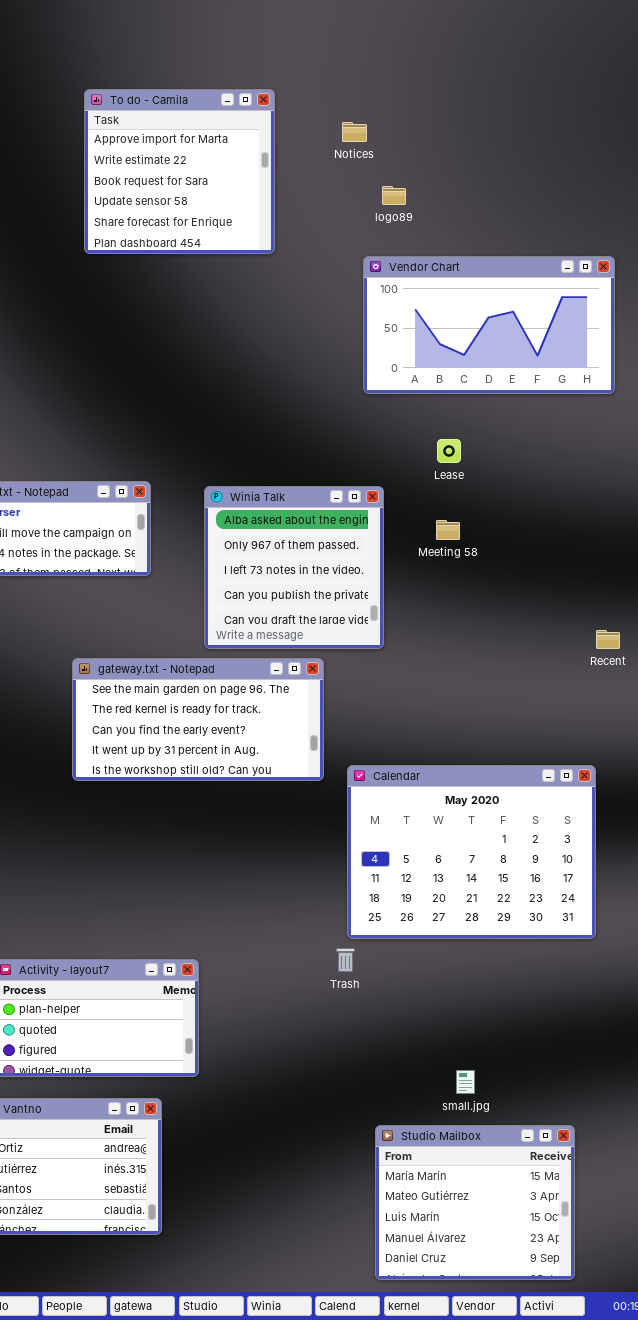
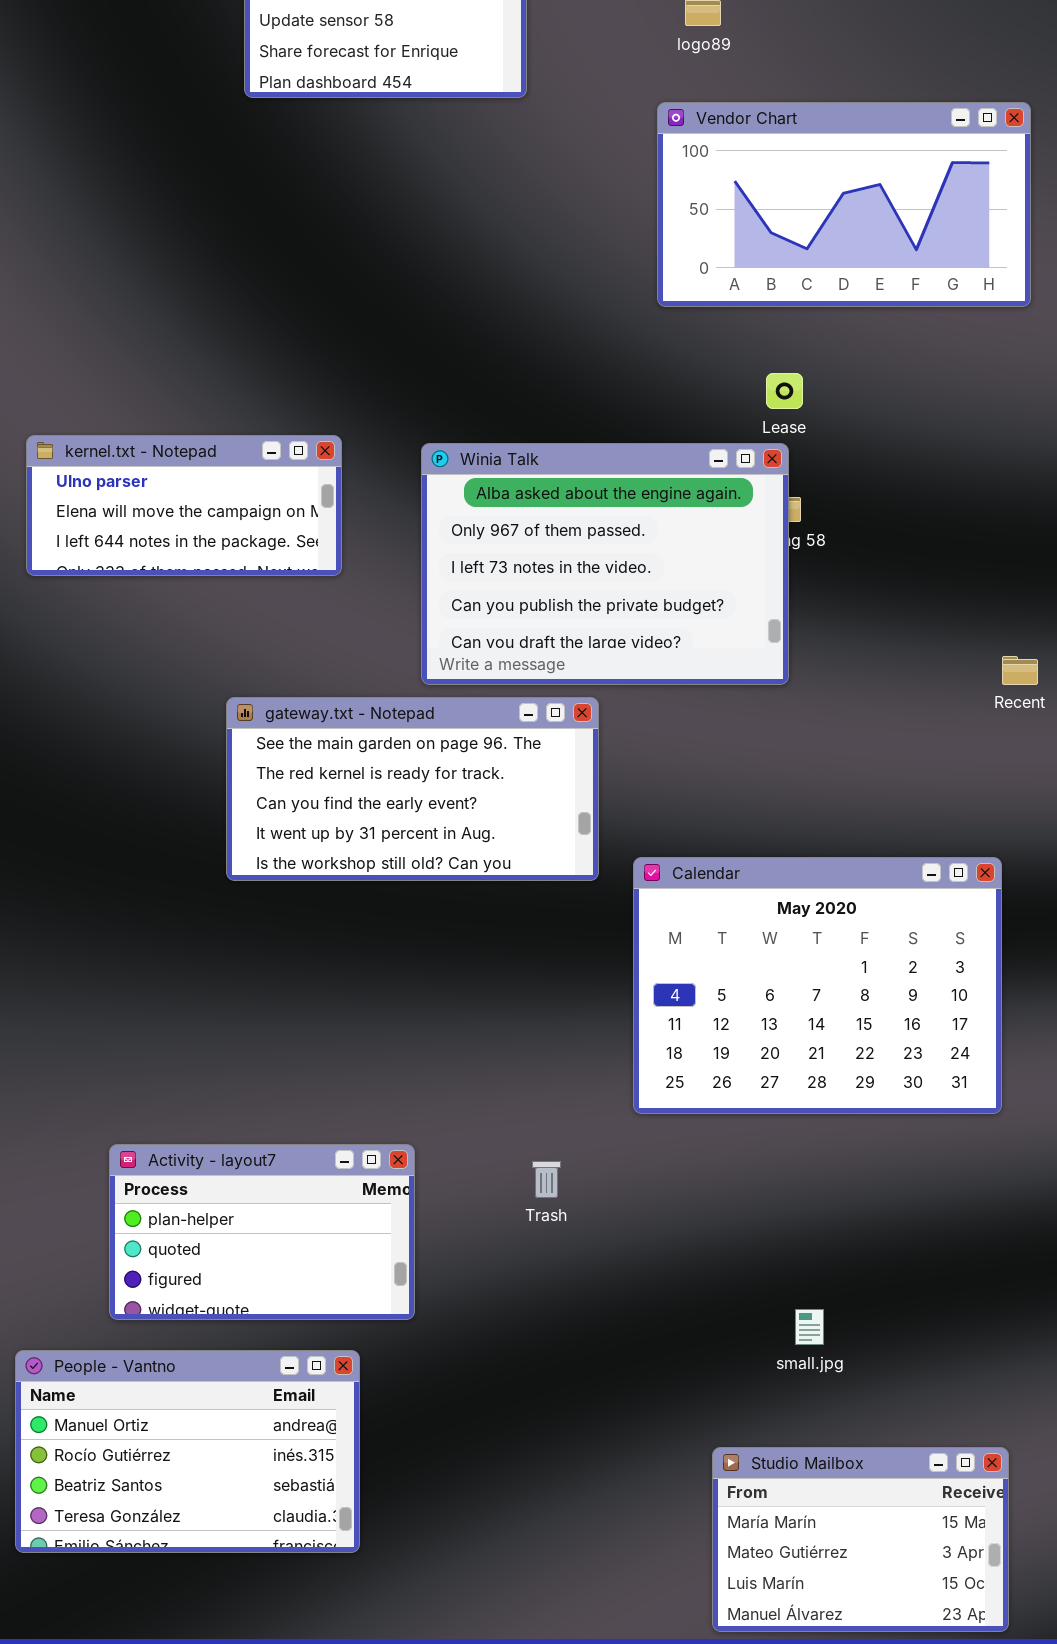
Winia Talk: [204,486,384,649] -> [421,443,789,685], resized
Trash: [336,948,355,972] -> [532,1161,561,1198], moved
Studio Mailbox: [375,1125,575,1280] -> [712,1447,1009,1632], moved, resized

